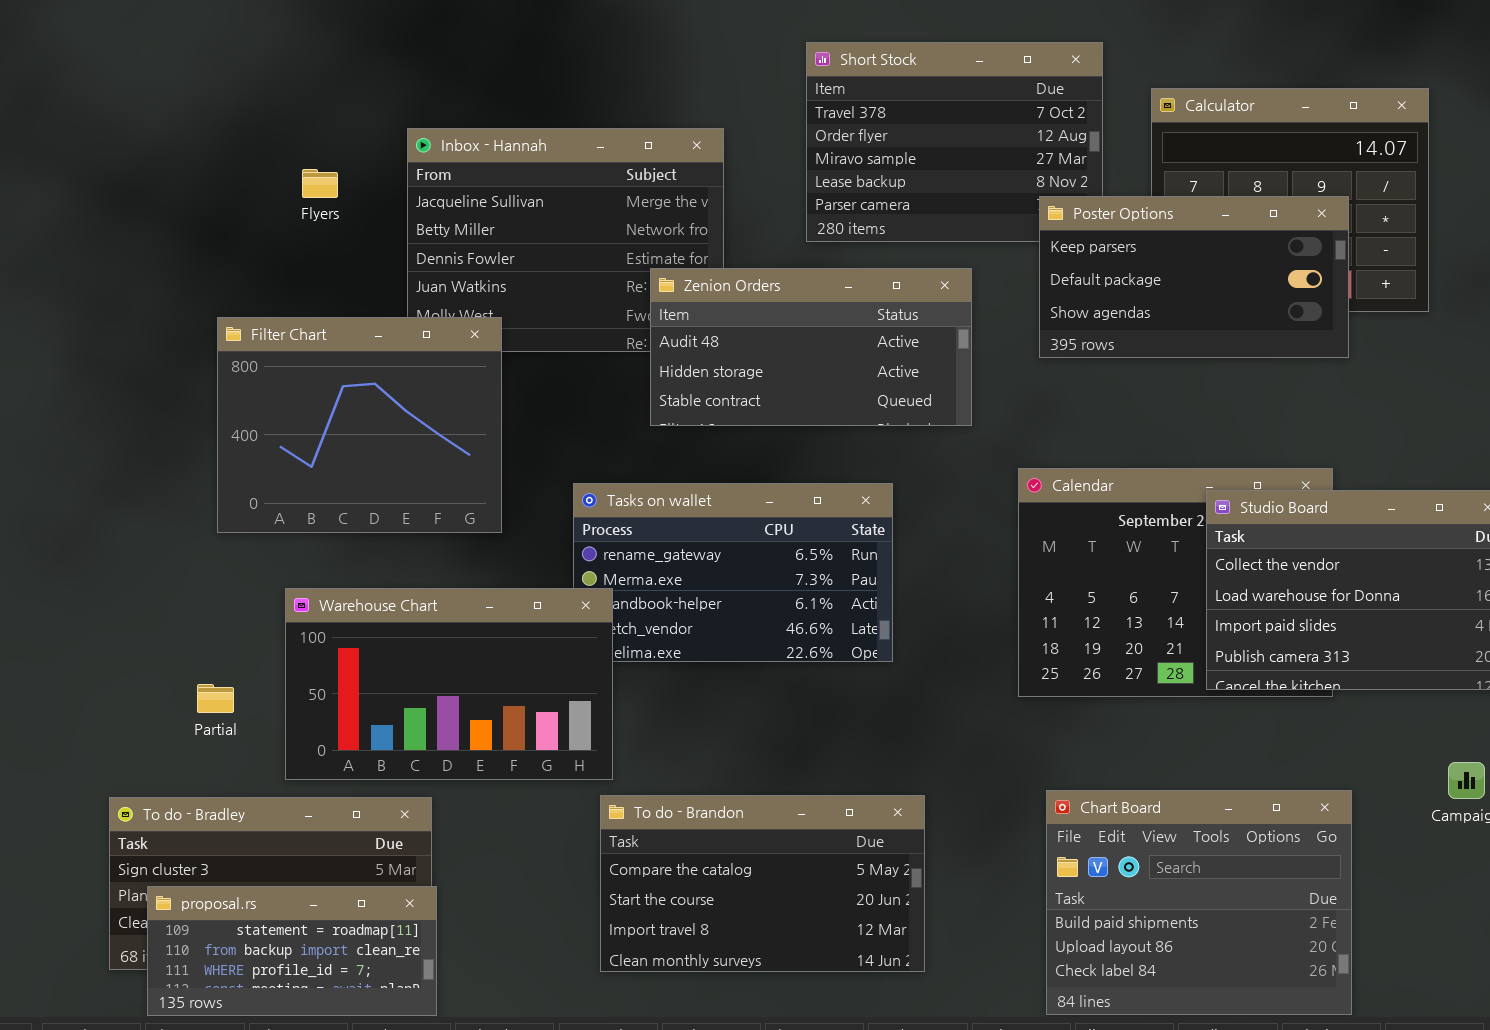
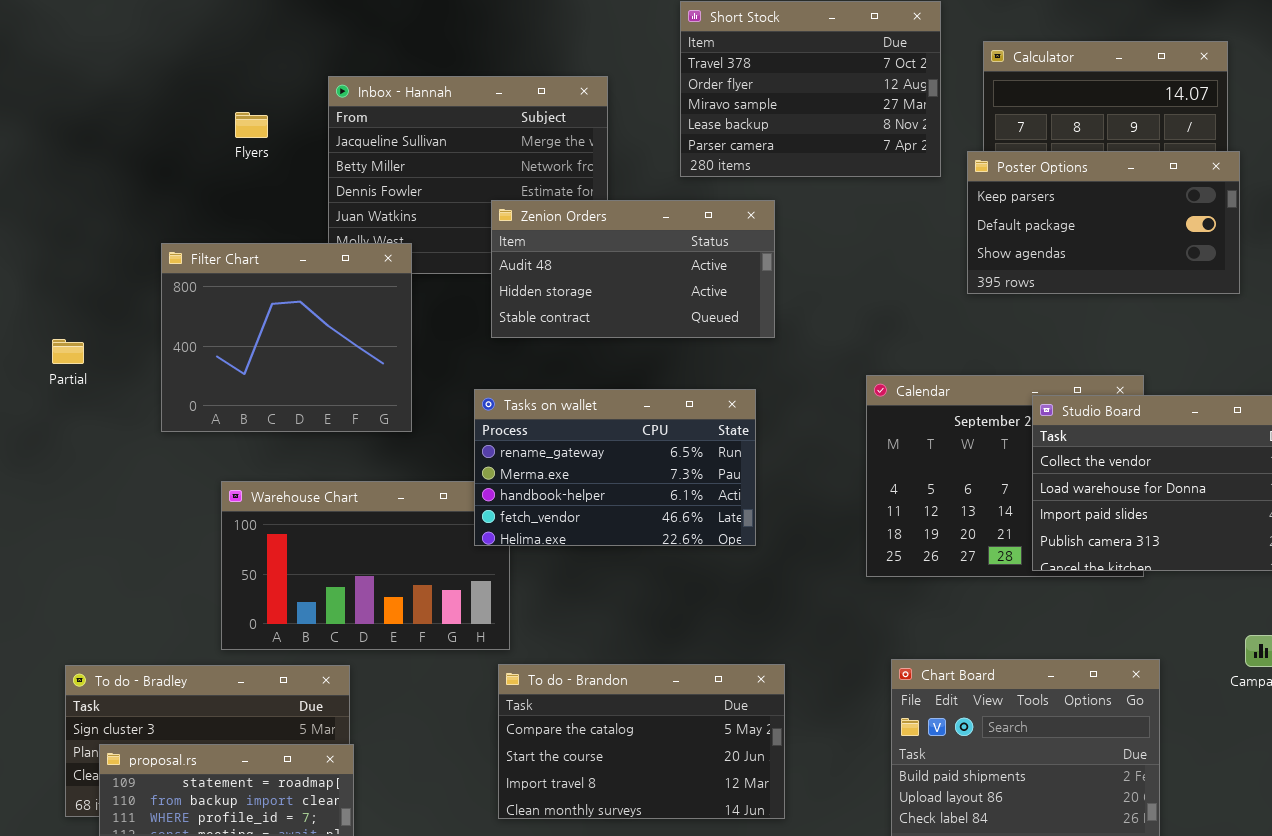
Poster Options: [1039,196,1349,358] -> [967,151,1240,294], moved
Zenion Orders: [650,268,972,426] -> [491,200,775,338], moved
Tasks on wallet: [573,483,893,662] -> [474,389,756,546], raised
Partial: [197,684,234,713] -> [52,339,84,364], moved

